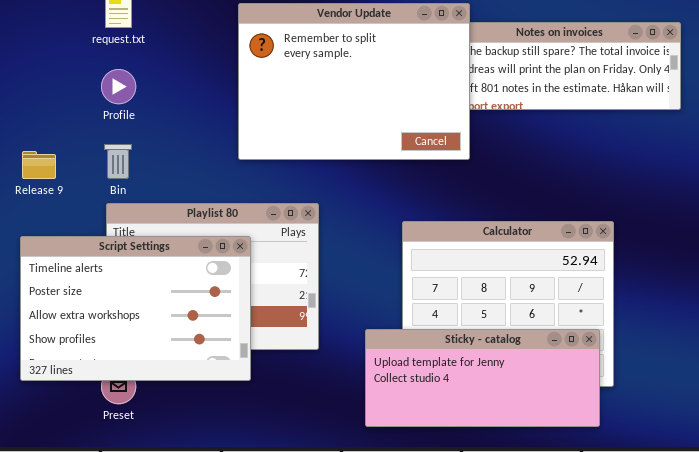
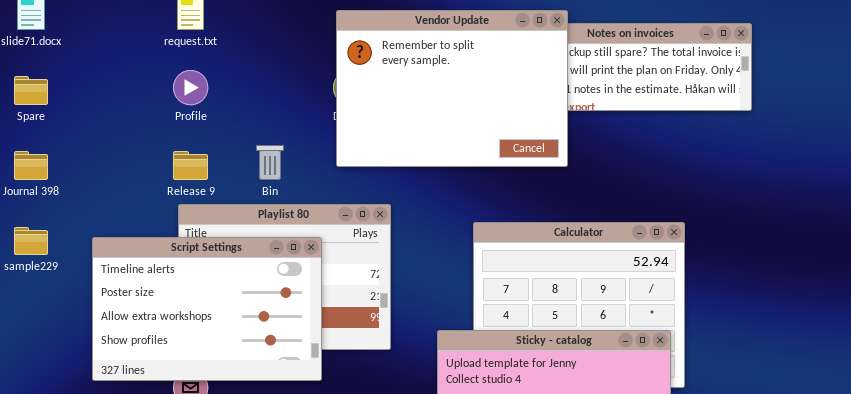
Vendor Update: [238,3,470,160] -> [336,10,568,167], moved
Bin: [104,144,132,179] -> [256,145,284,180], moved
Release 9: [22,151,56,179] -> [173,151,208,180], moved

